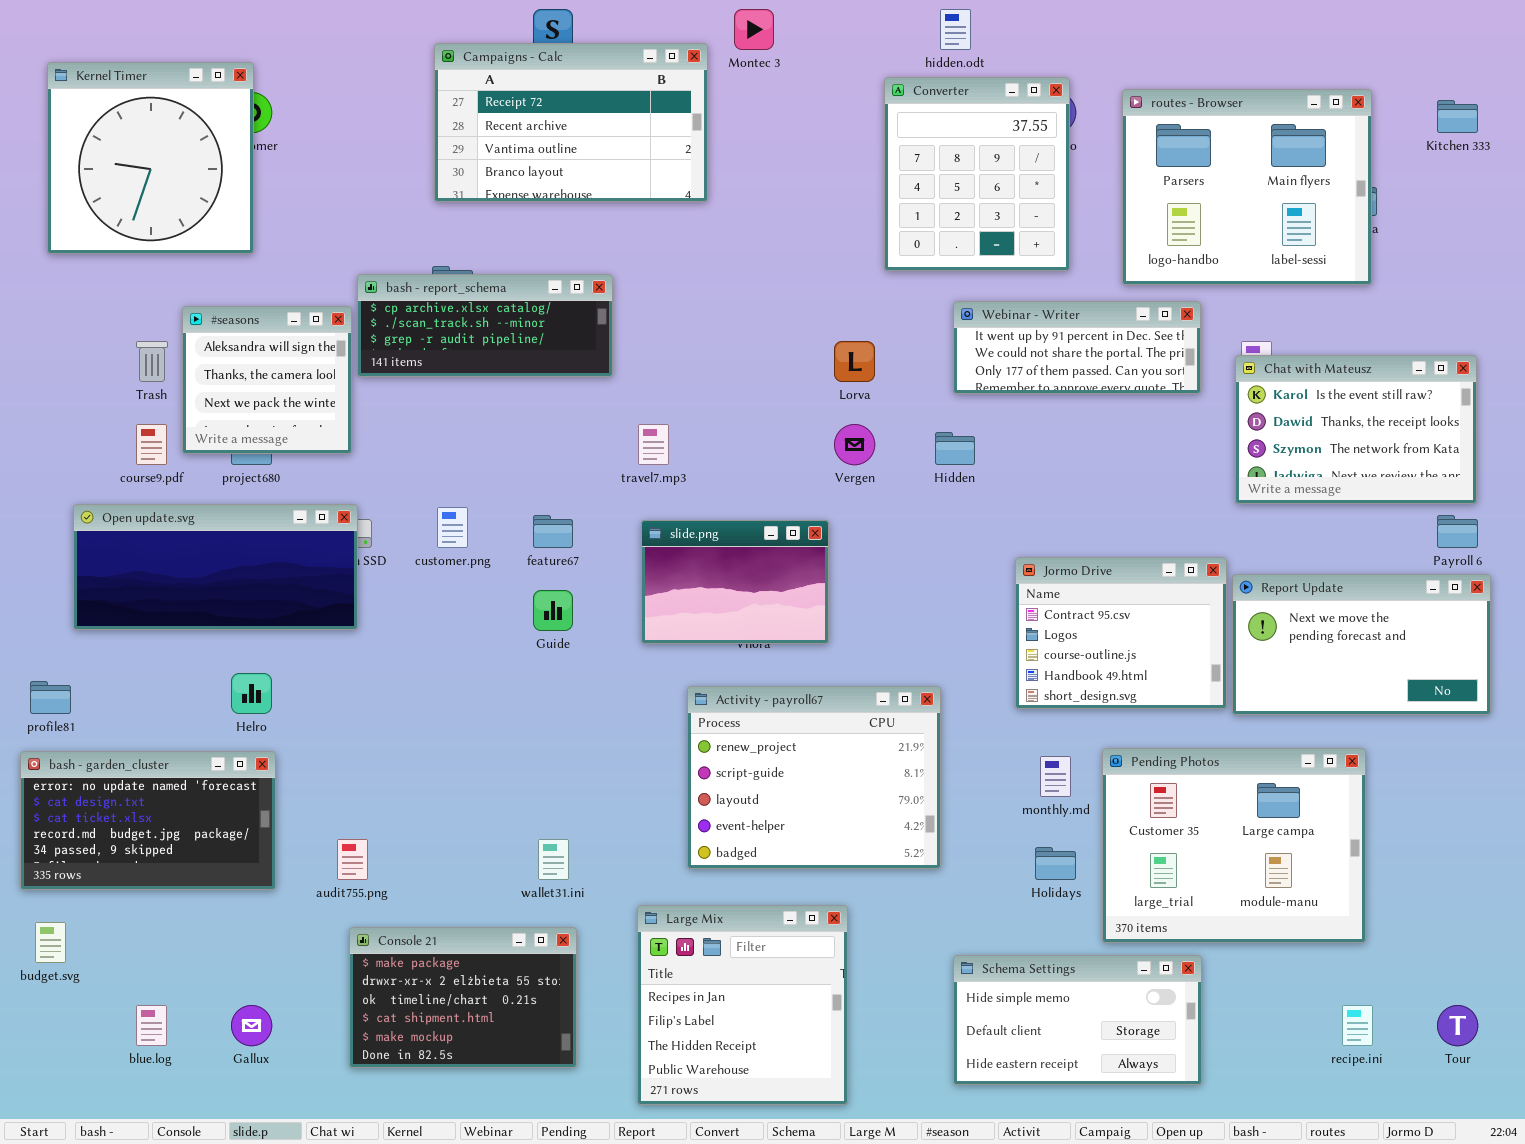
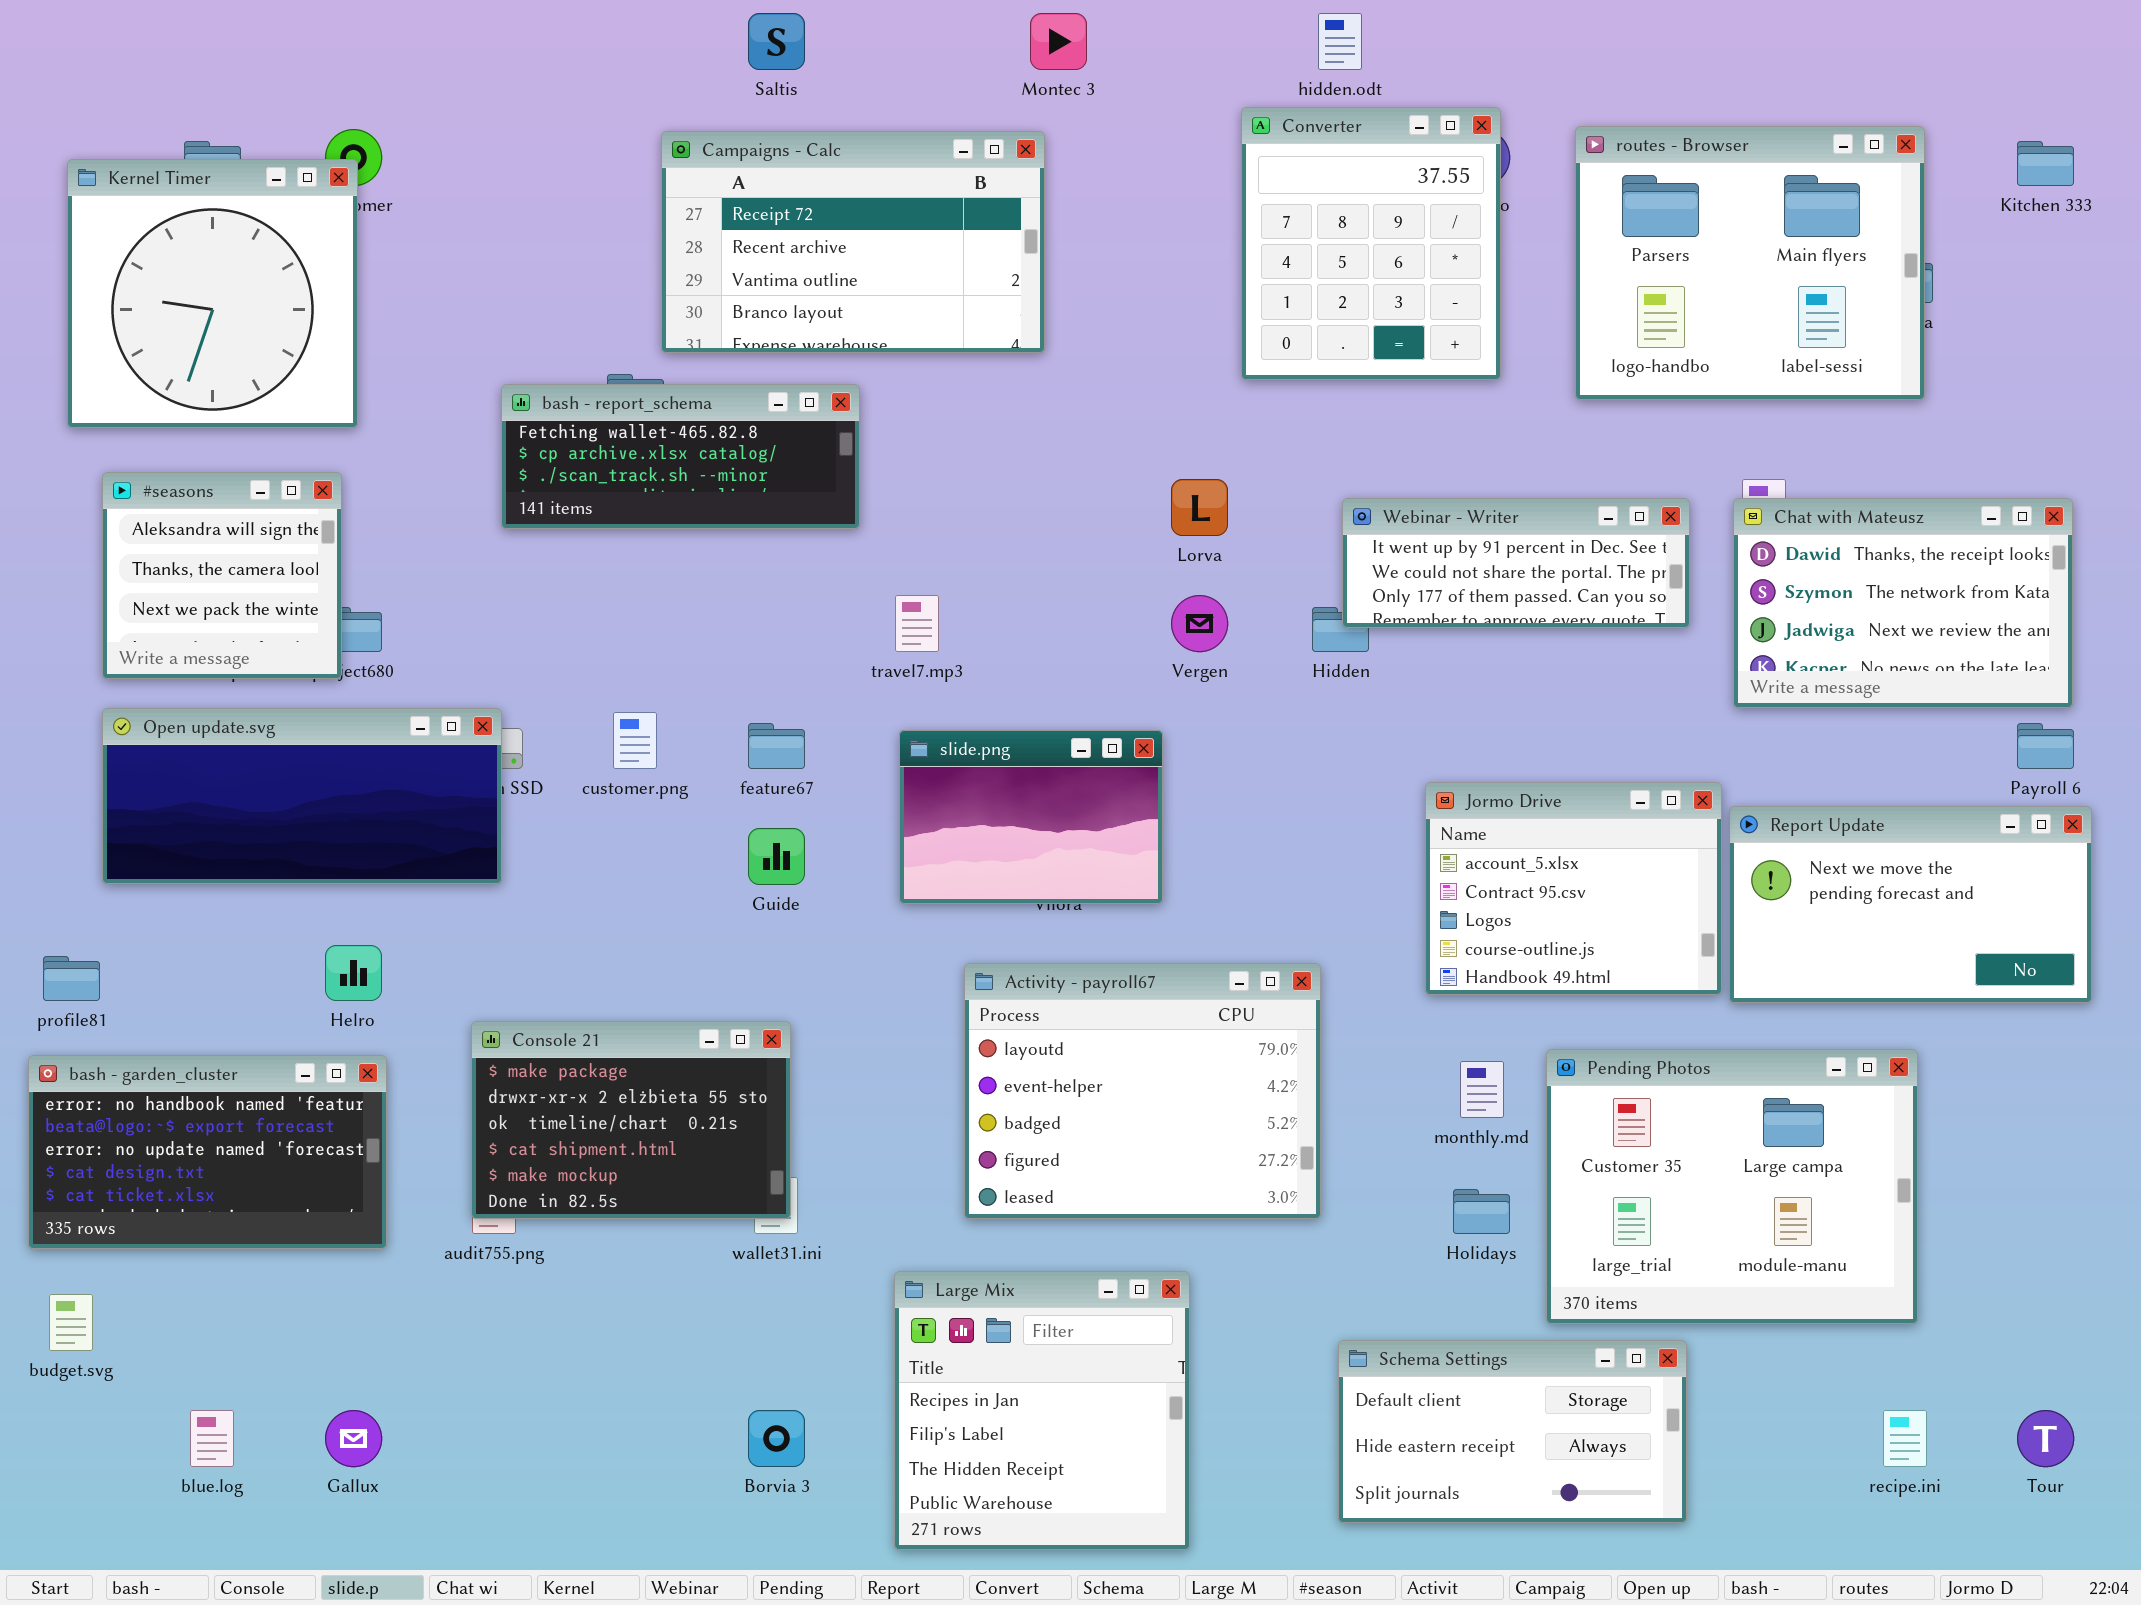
Campaigns - Calc: [434,43,708,202] -> [661,131,1045,353], moved
Kernel Timer: [47,62,254,254] -> [67,159,358,428], moved
bash - report_schema: [357,274,613,377] -> [501,384,860,529], scrolled up 1 row
Webinar - Writer: [953,301,1201,394] -> [1342,498,1690,628], moved
#seasons: [182,306,352,454] -> [102,472,342,679], moved
Chat with Mateusz: [1235,355,1477,504] -> [1733,498,2073,708], scrolled down 1 row
Jormo Drive: [1015,557,1227,709] -> [1425,782,1722,995], scrolled up 1 row
Activity - payroll67: [687,686,941,869] -> [964,963,1321,1219], scrolled down 2 rows
bash - garden_cluster: [20,751,276,890] -> [28,1055,387,1249], scrolled up 2 rows
Console 21: [349,927,577,1068] -> [471,1021,791,1219], moved
Schema Settings: [953,955,1202,1085] -> [1338,1340,1687,1523], scrolled down 1 row

